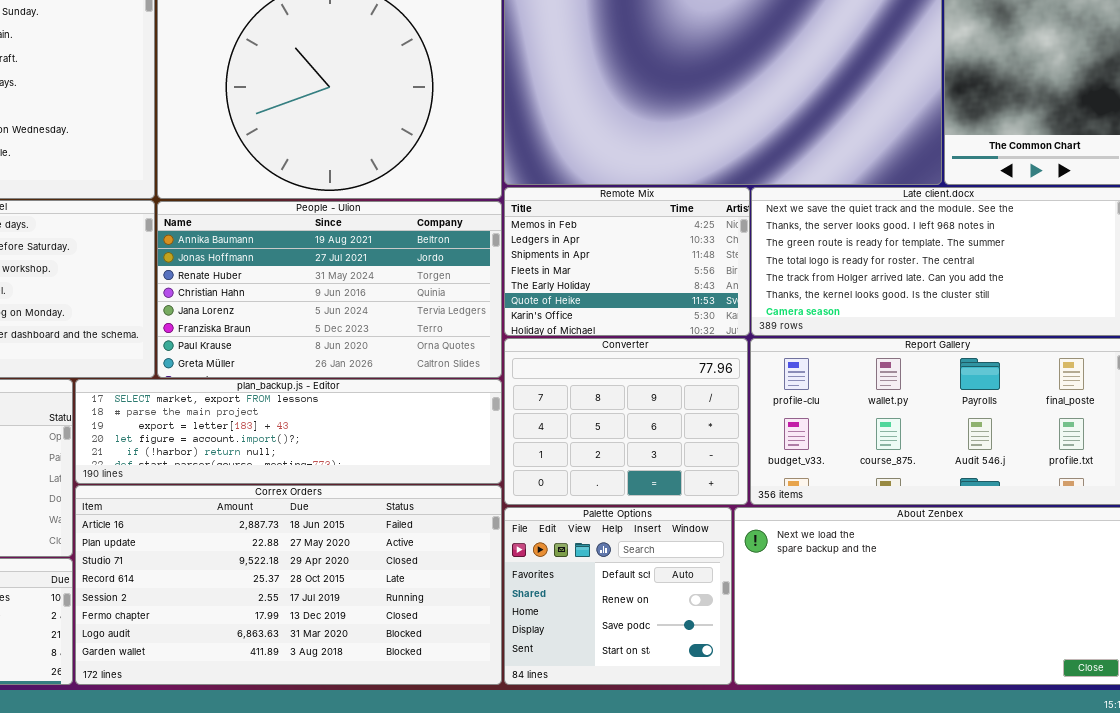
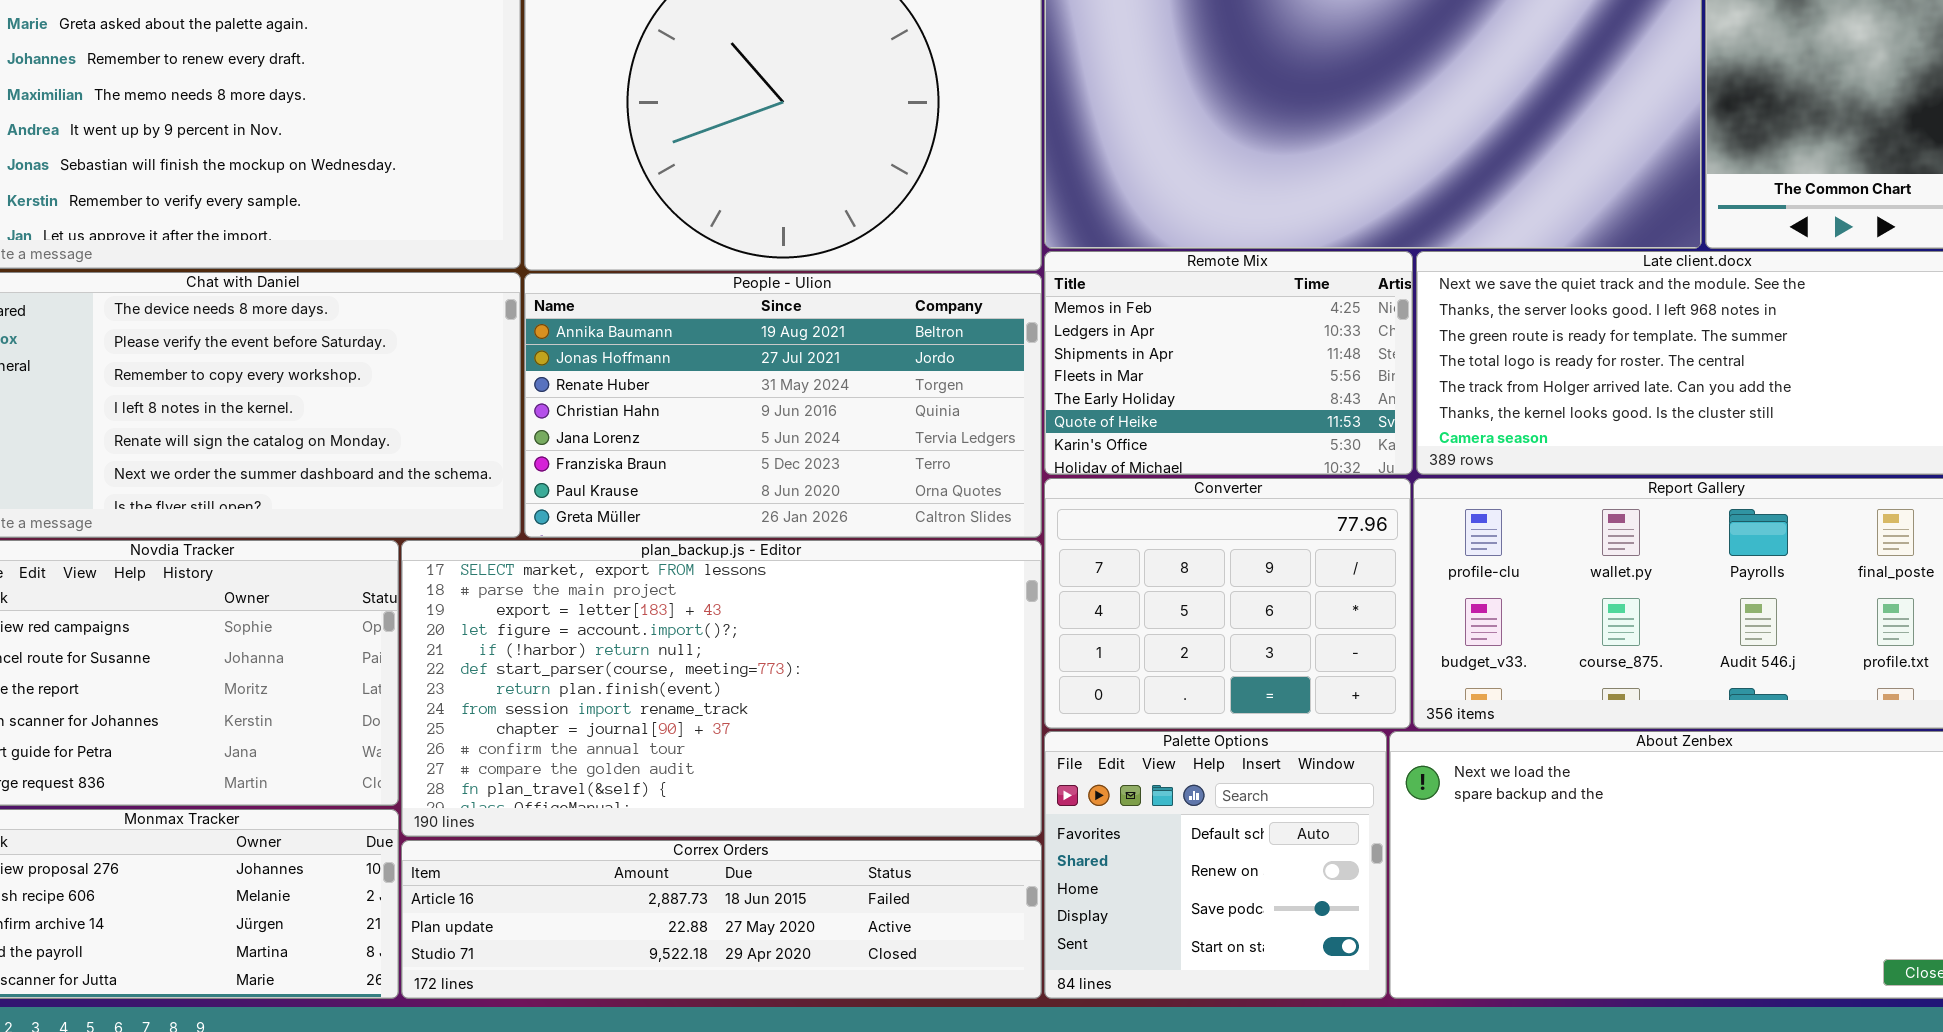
plan_backup.js - Editor: [75,379,502,484] -> [401,540,1042,837], resized
Correx Orders: [75,485,502,685] -> [401,840,1042,999], resized

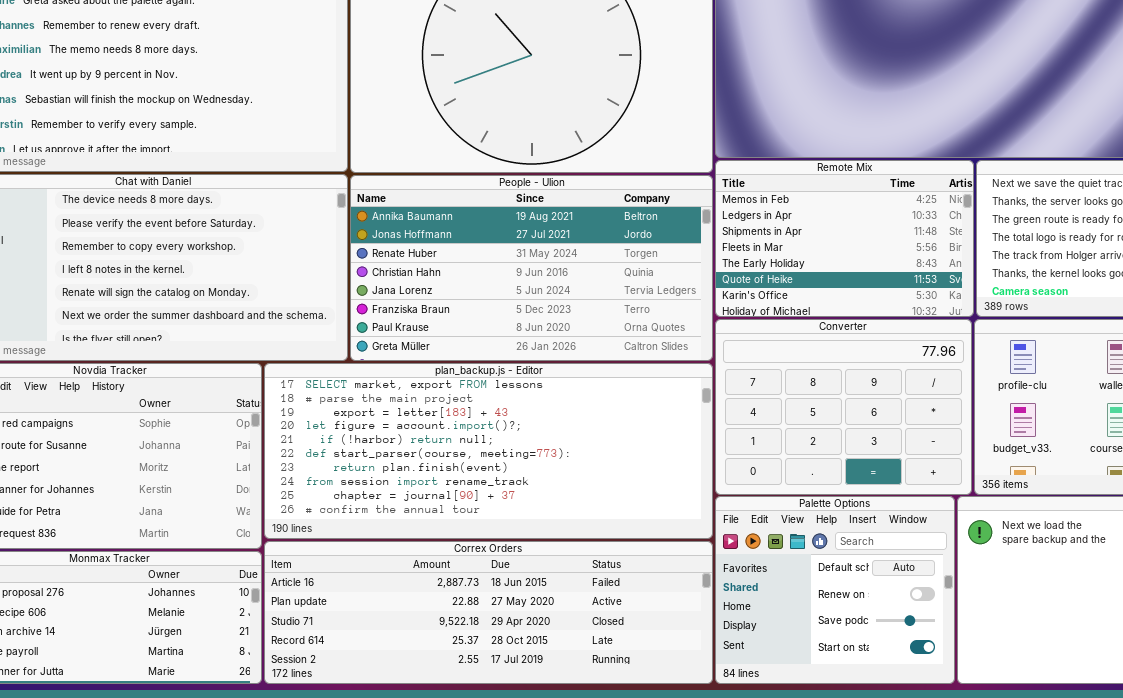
plan_backup.js - Editor: [401,540,1042,837] -> [264,363,713,539], resized
Correx Orders: [401,840,1042,999] -> [264,541,713,684], resized

